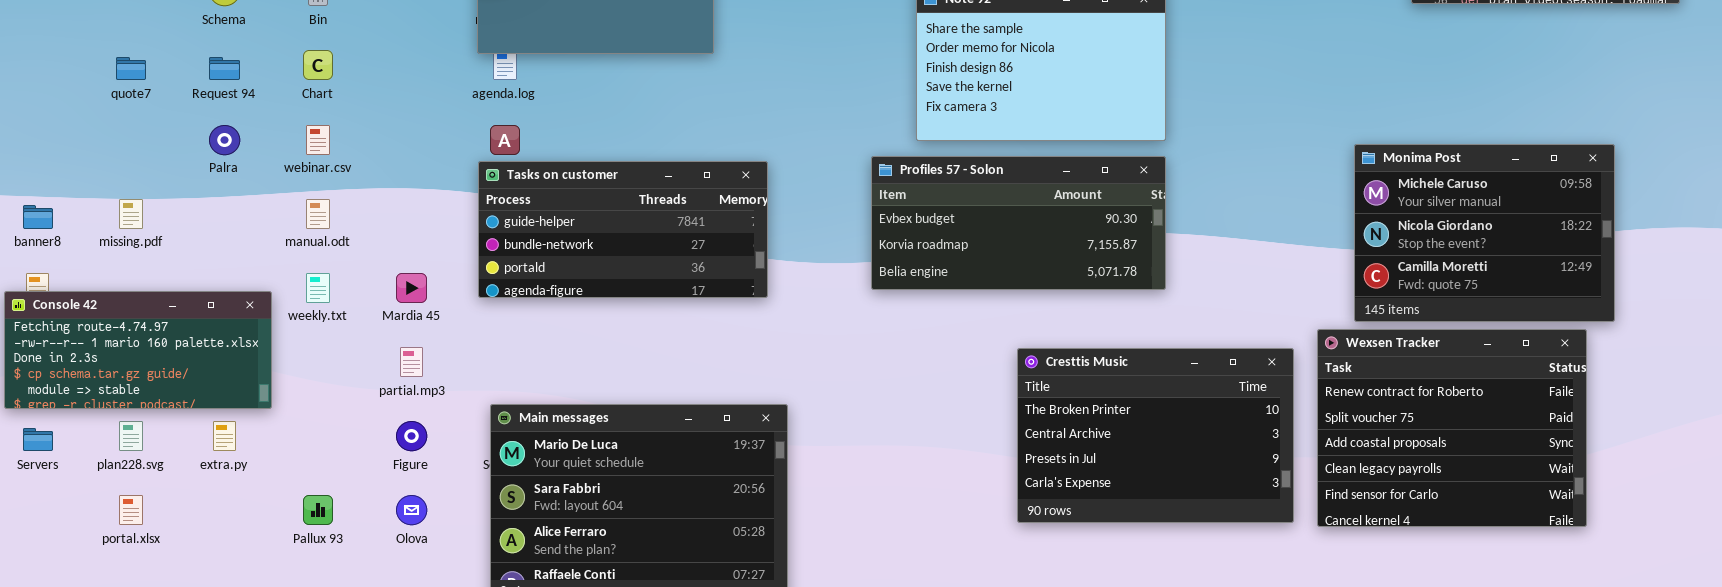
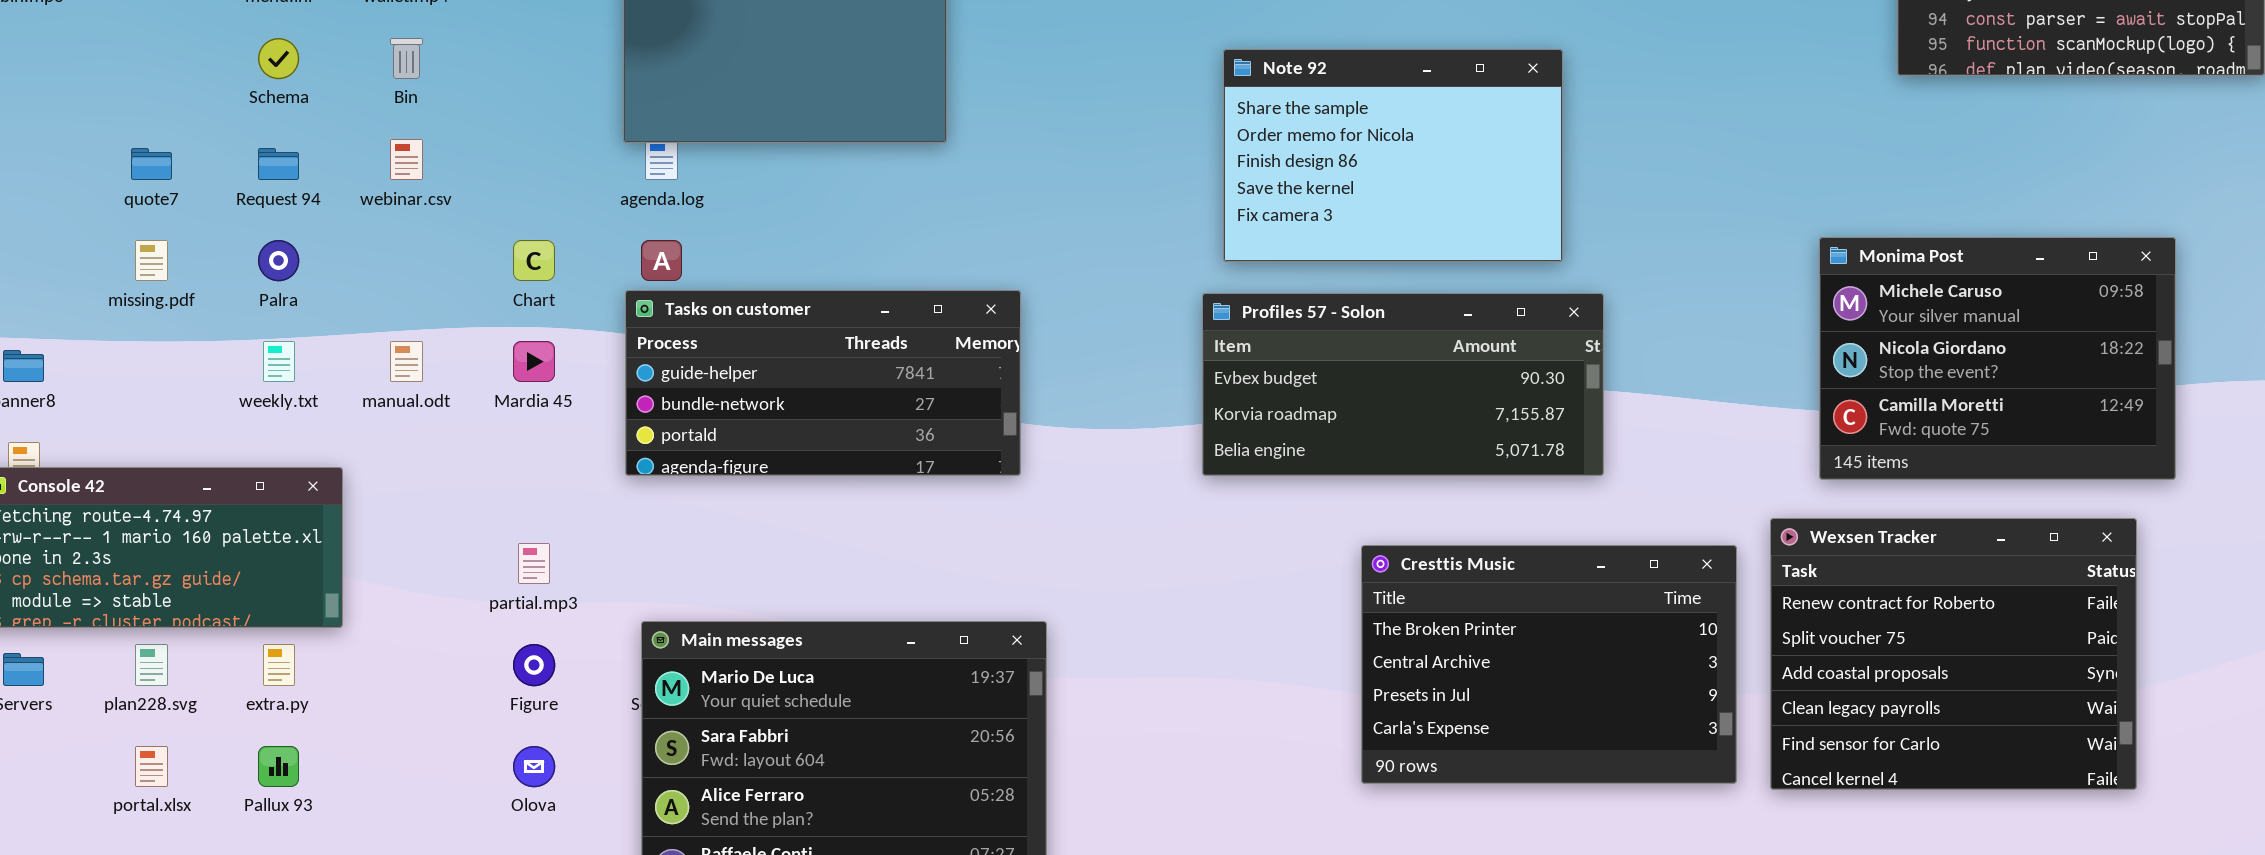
Chart: [303,50,333,80] -> [513,240,555,281], moved
webinar.csv: [306,125,330,155] -> [390,139,423,180], moved
Monima Post: [1354,144,1615,322] -> [1819,237,2176,480], moved
Profiles 57 - Solon: [871,156,1166,290] -> [1202,293,1604,476], moved
missing.pdf: [119,199,143,229] -> [135,240,168,281], moved
weekly.txt: [306,273,330,303] -> [263,341,295,382], moved
Mardia 45: [396,273,427,303] -> [513,341,555,382], moved
Pallux 93: [303,495,333,525] -> [258,746,299,787], moved

